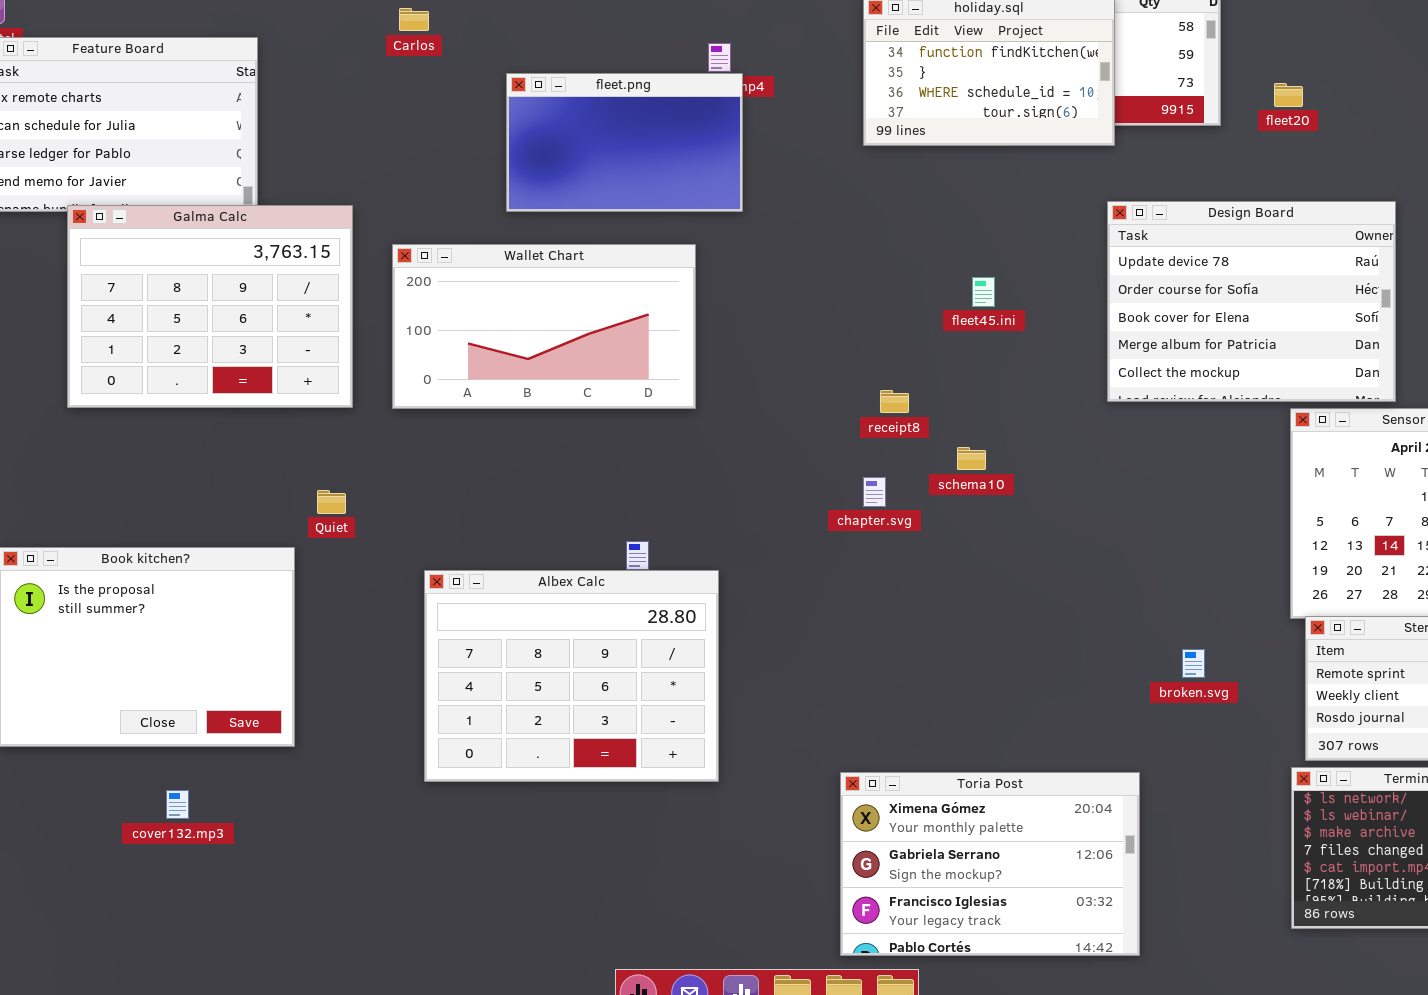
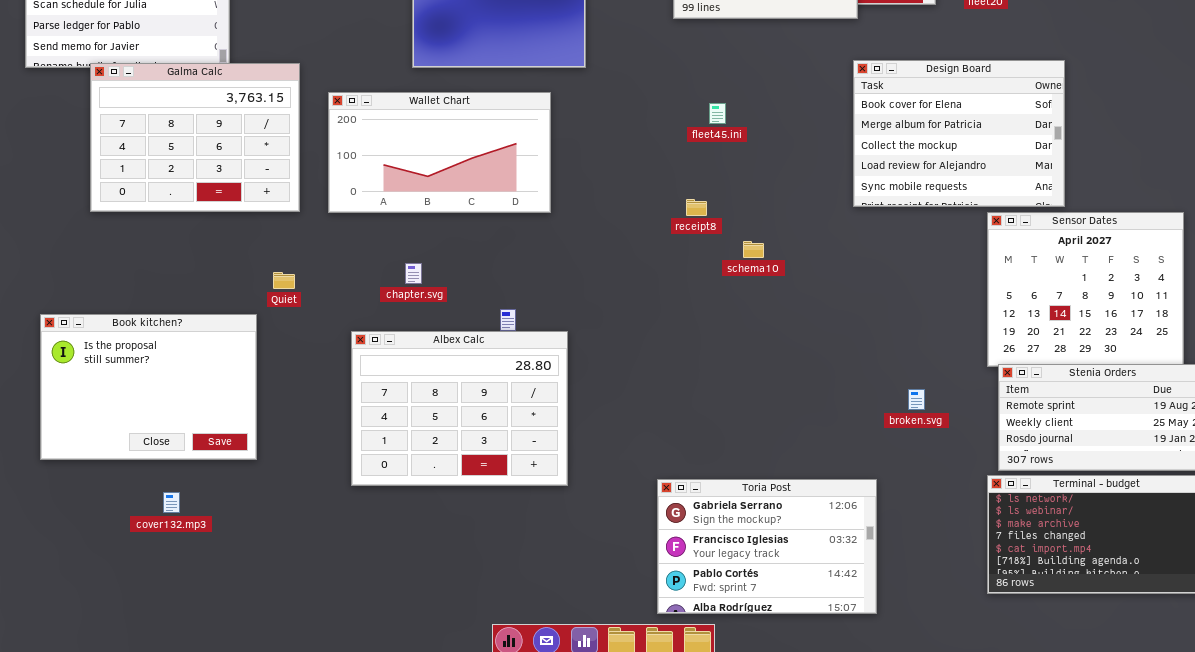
Design Board: [1107,201,1396,402] -> [853,60,1065,207], scrolled down 2 rows
fleet45.ini: [972,277,995,307] -> [709,103,726,124], moved
chapter.svg: [863,477,886,507] -> [405,263,422,284], moved
Toria Post: [840,772,1140,956] -> [657,479,877,614], scrolled down 1 row

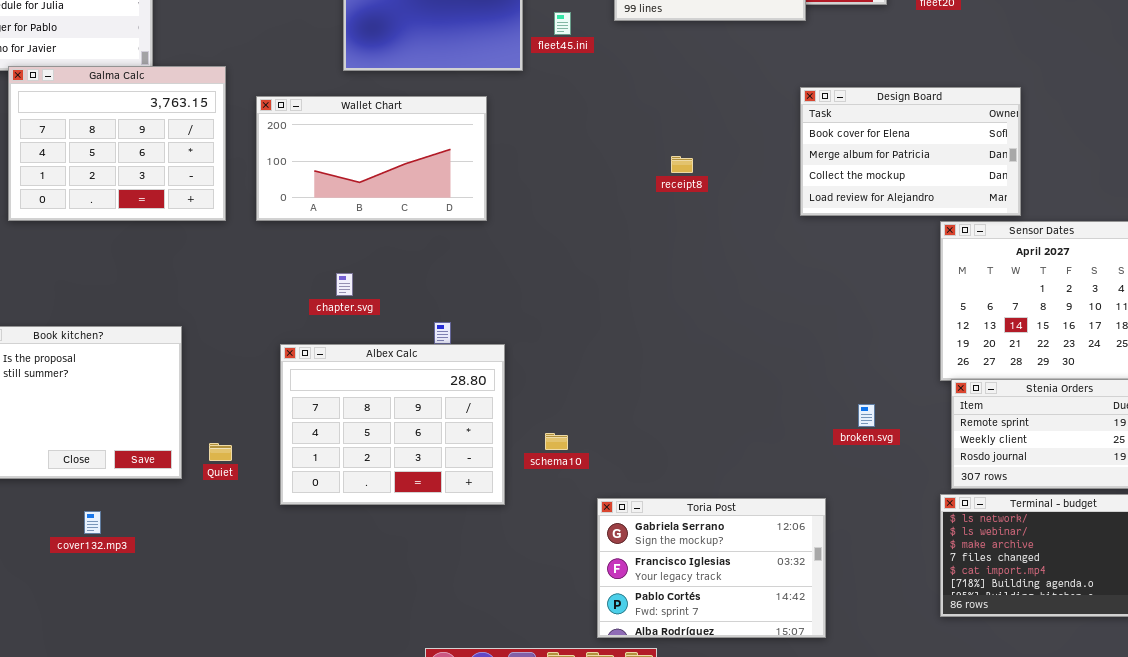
Design Board: [853,60,1065,207] -> [800,87,1021,216], resized
fleet45.ini: [709,103,726,124] -> [554,12,571,35], moved
receipt8: [686,199,707,216] -> [671,156,693,173], moved
schema10: [743,241,764,258] -> [545,433,568,450], moved
Quiet: [273,272,295,289] -> [209,443,232,461], moved

